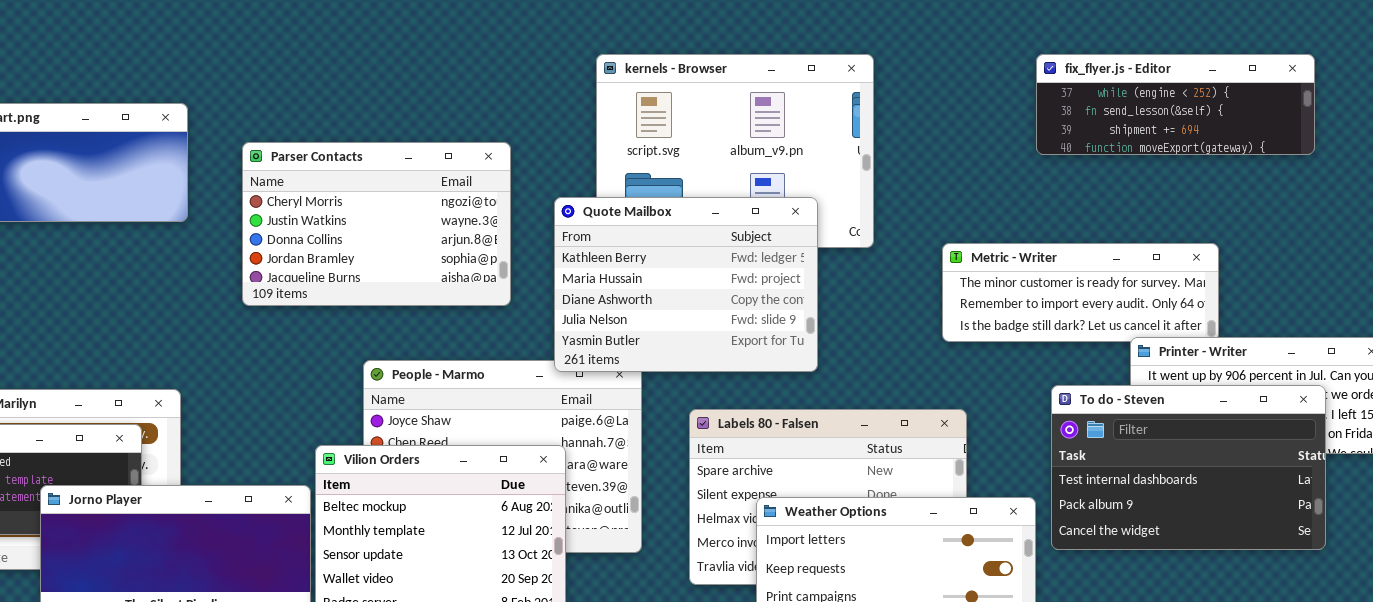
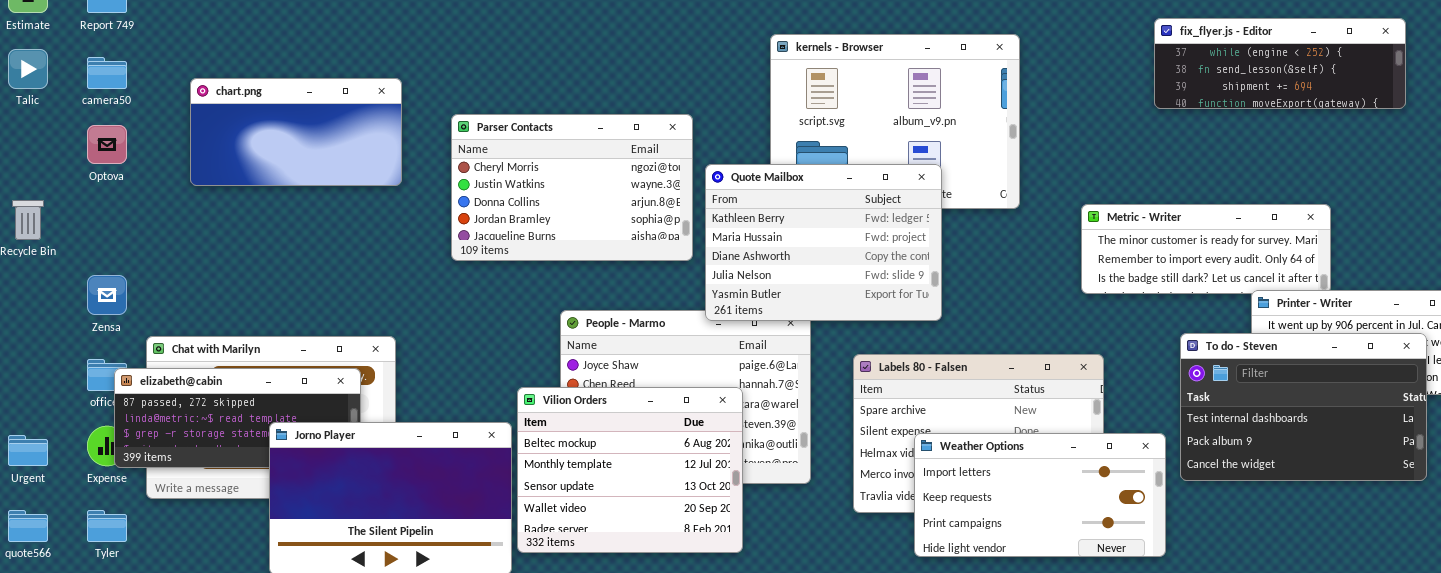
fix_flyer.js - Editor: [1036,54,1315,155] -> [1154,18,1406,109], moved
Quote Mailbox: [554,197,818,372] -> [705,164,942,321], moved

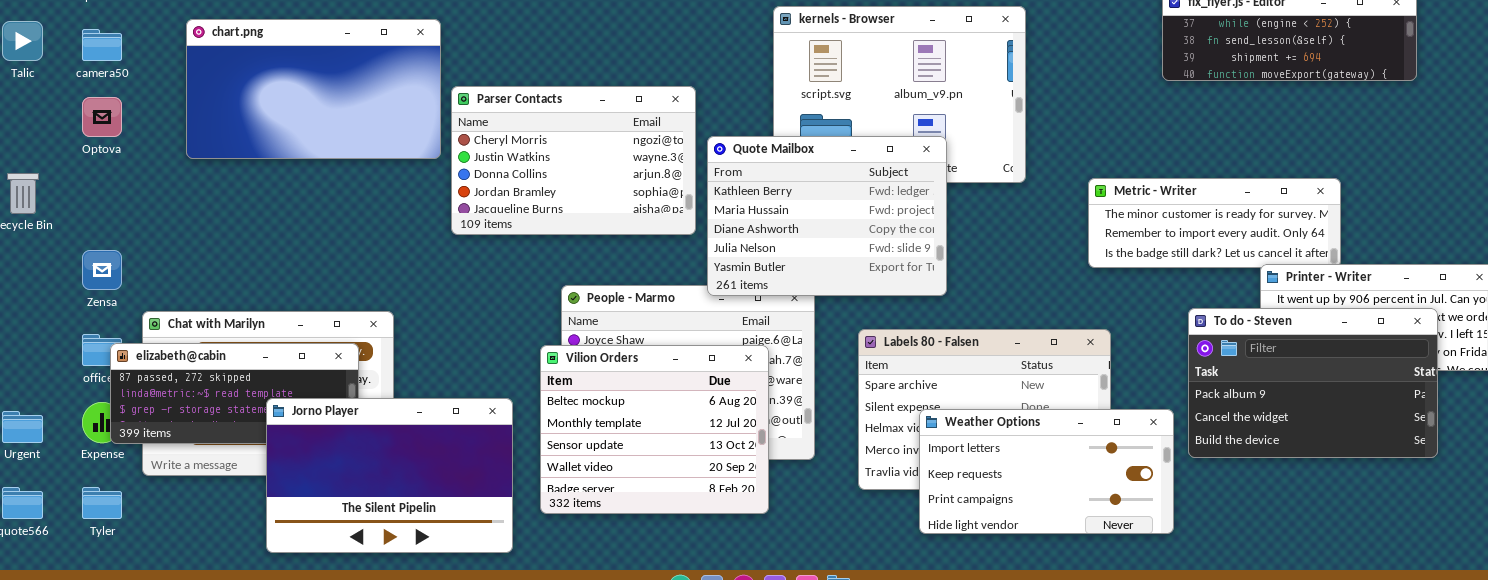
chart.png: [190,78,402,186] -> [186,19,441,159], resized
To do - Steven: [1180,333,1427,481] -> [1188,308,1438,458], scrolled down 1 row
Vilion Orders: [517,387,743,553] -> [540,345,769,514], moved

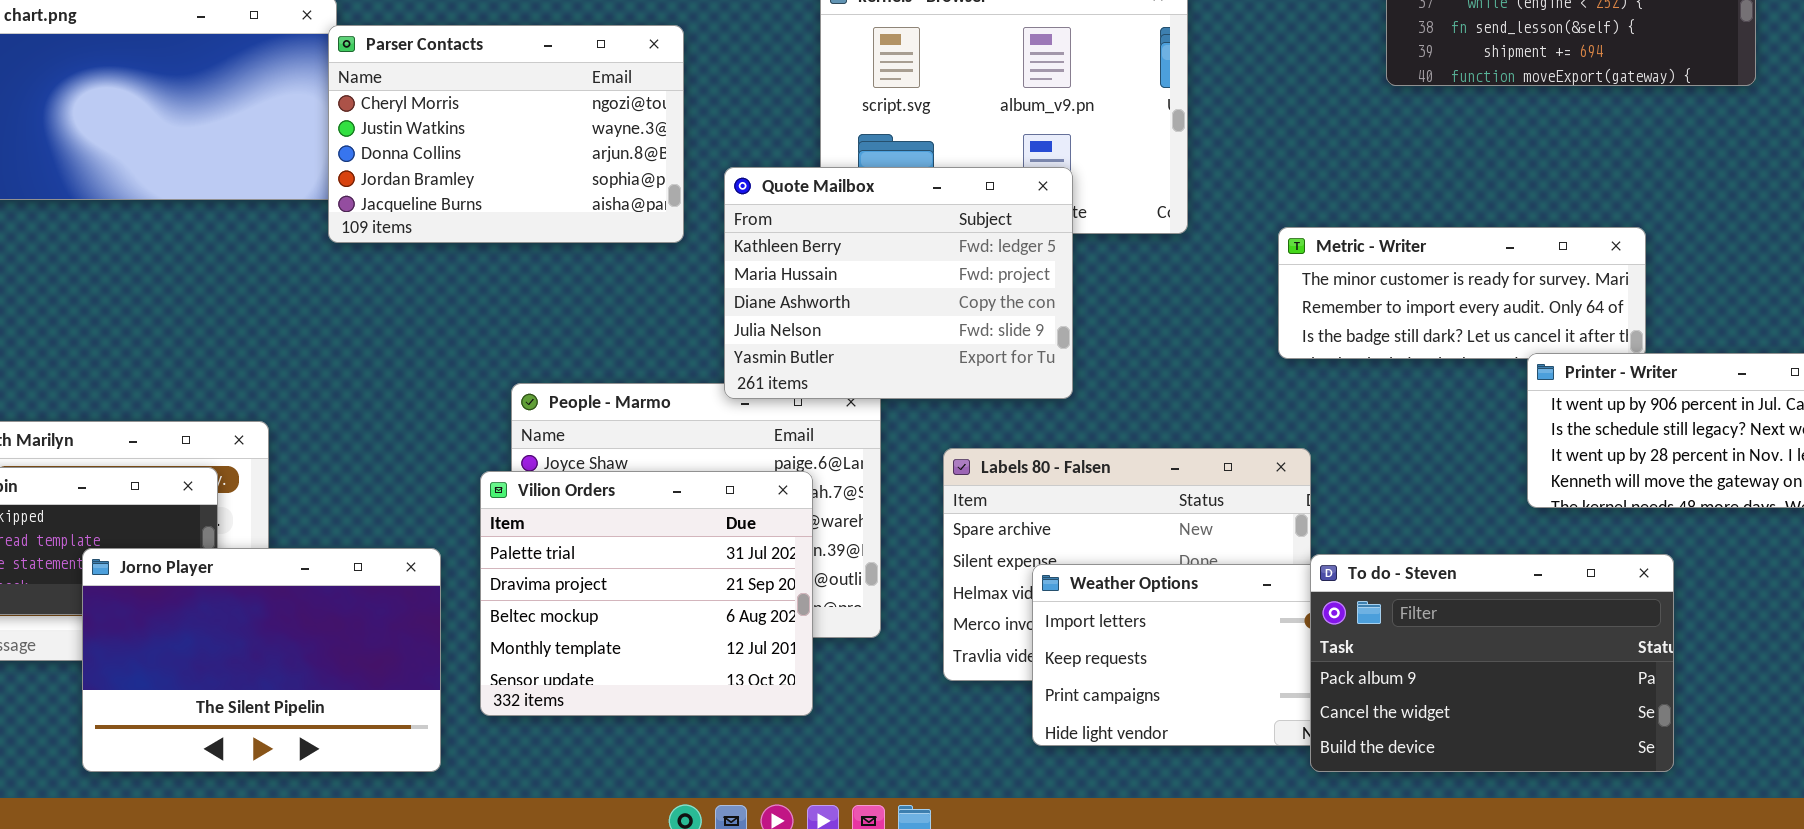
Parser Contacts: [451,86,696,235] -> [328,25,684,243], moved
To do - Steven: [1188,308,1438,458] -> [1310,554,1674,772], moved
Vilion Orders: [540,345,769,514] -> [480,471,813,716], scrolled up 2 rows

